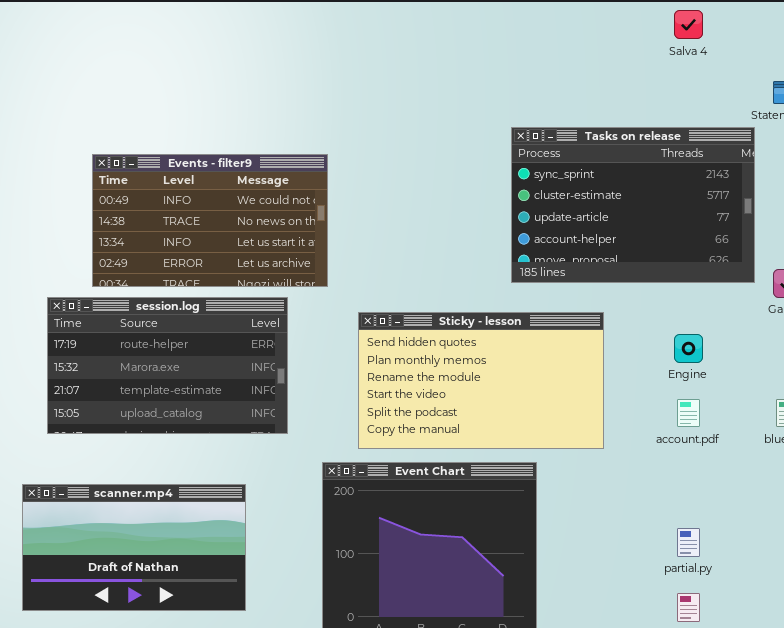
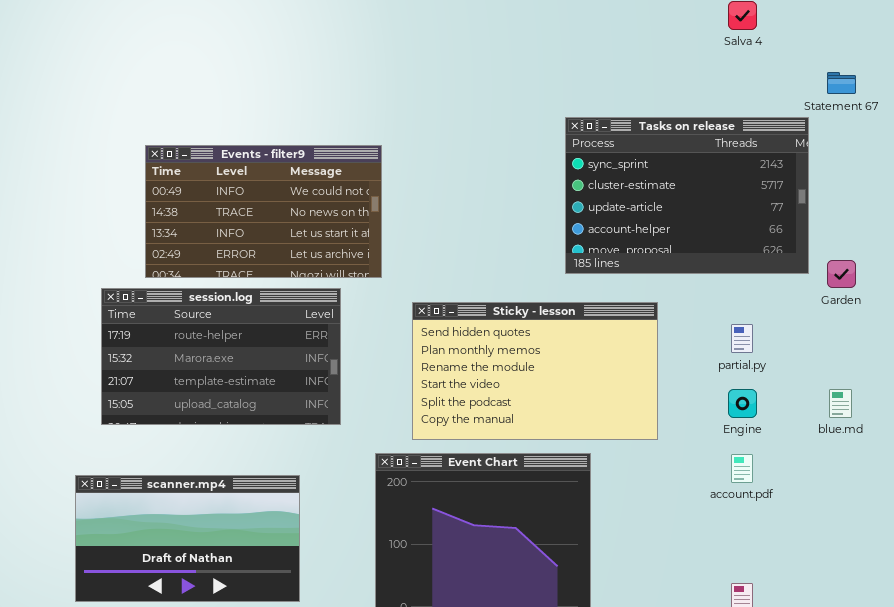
Engine: [674,334,703,363] -> [728,389,757,418], moved
account.pdf: [677,399,700,427] -> [731,454,753,483], moved
partial.py: [677,528,700,557] -> [731,324,753,353], moved

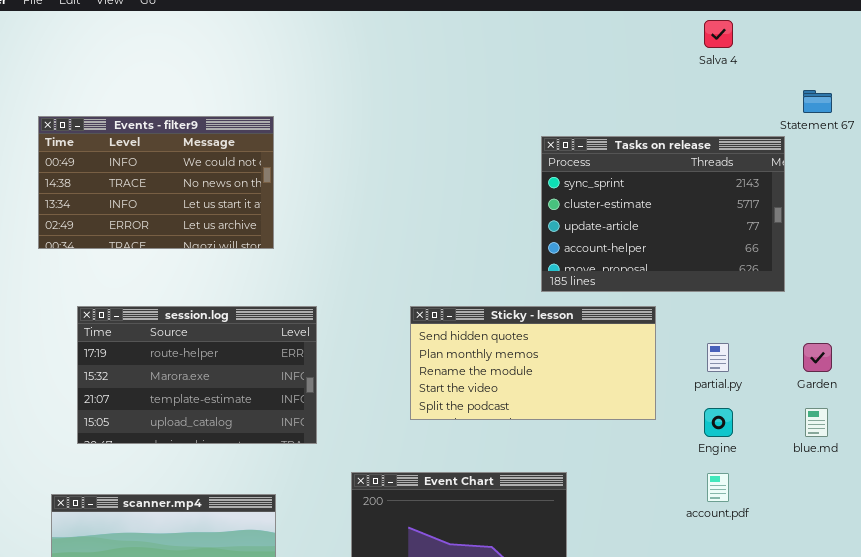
Events - filter9: [145,145,382,278] -> [38,116,274,249], moved
Garden: [827,260,856,288] -> [803,343,832,372], moved
Sticky - lesson: [412,302,658,440] -> [410,306,656,420], moved, resized

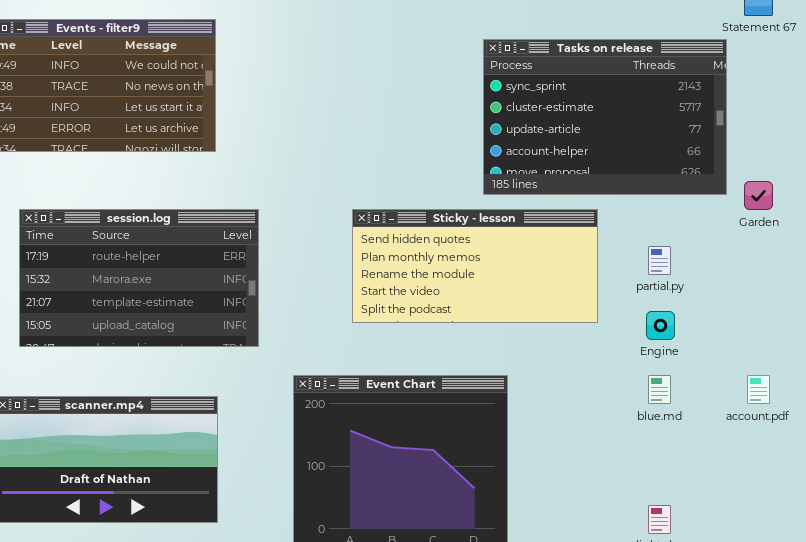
Garden: [803,343,832,372] -> [744,181,773,210], moved
blue.md: [805,408,828,437] -> [648,375,671,404], moved
account.pdf: [707,473,729,502] -> [747,375,770,404], moved

